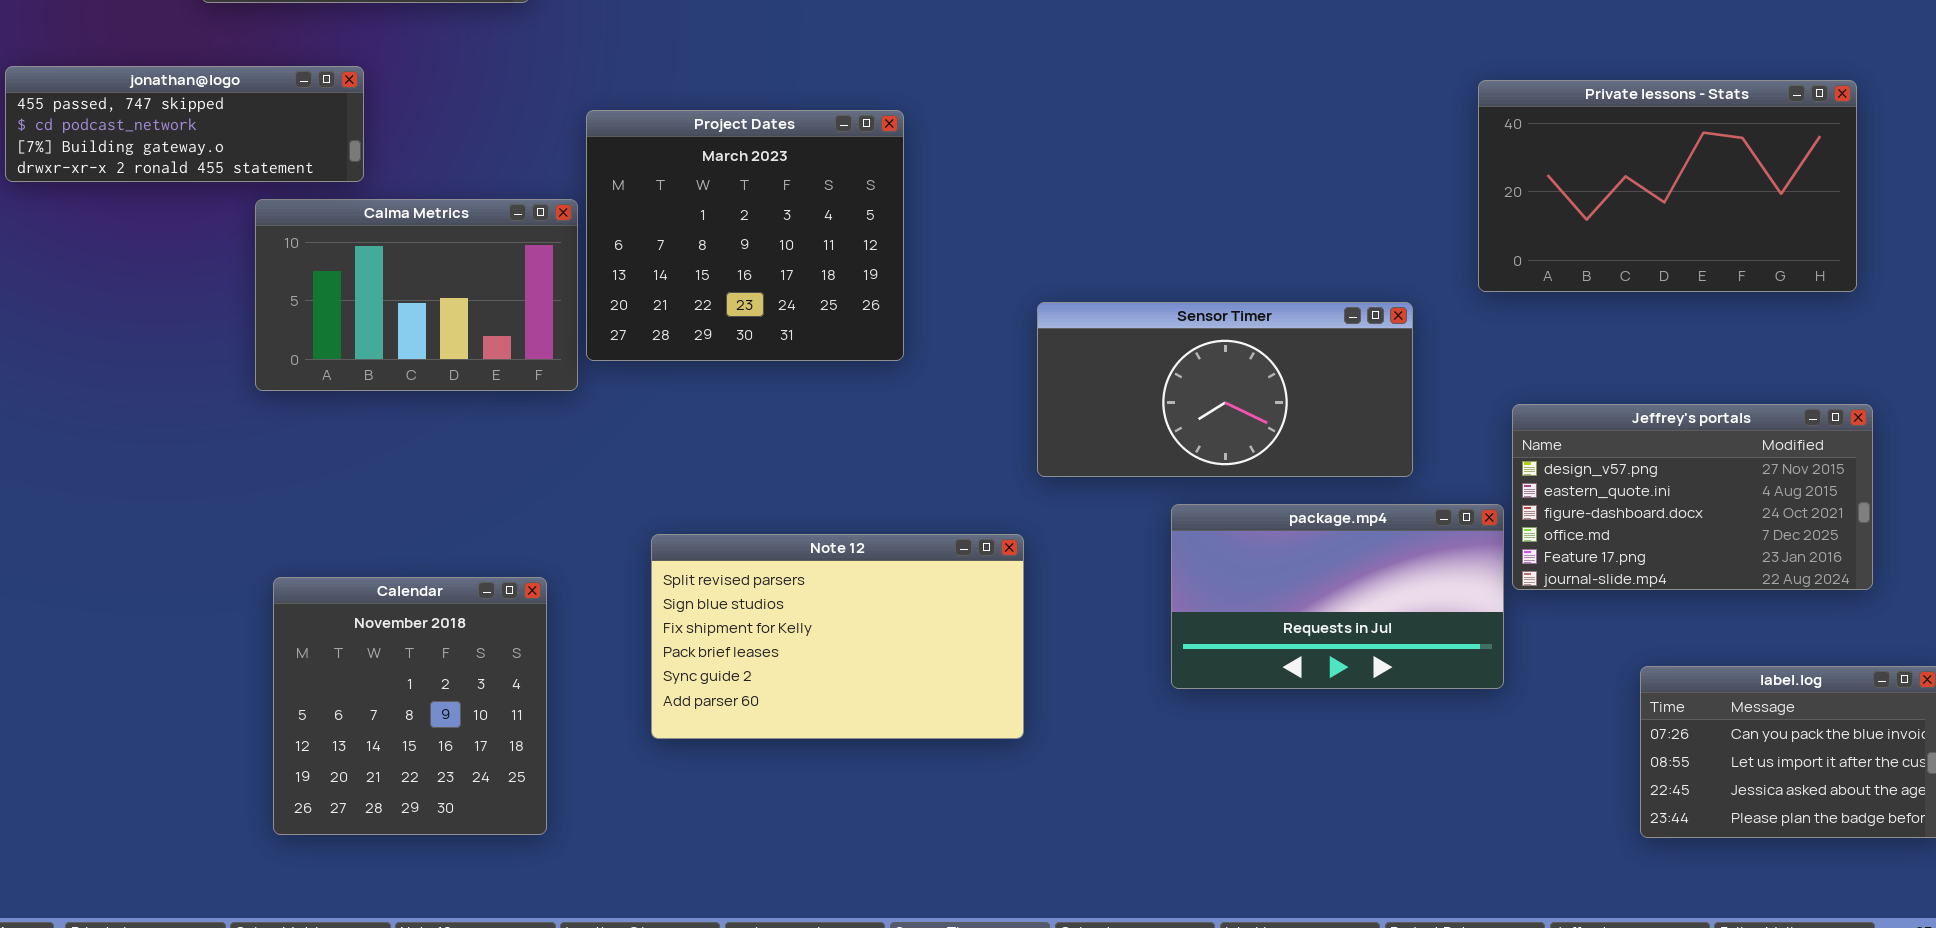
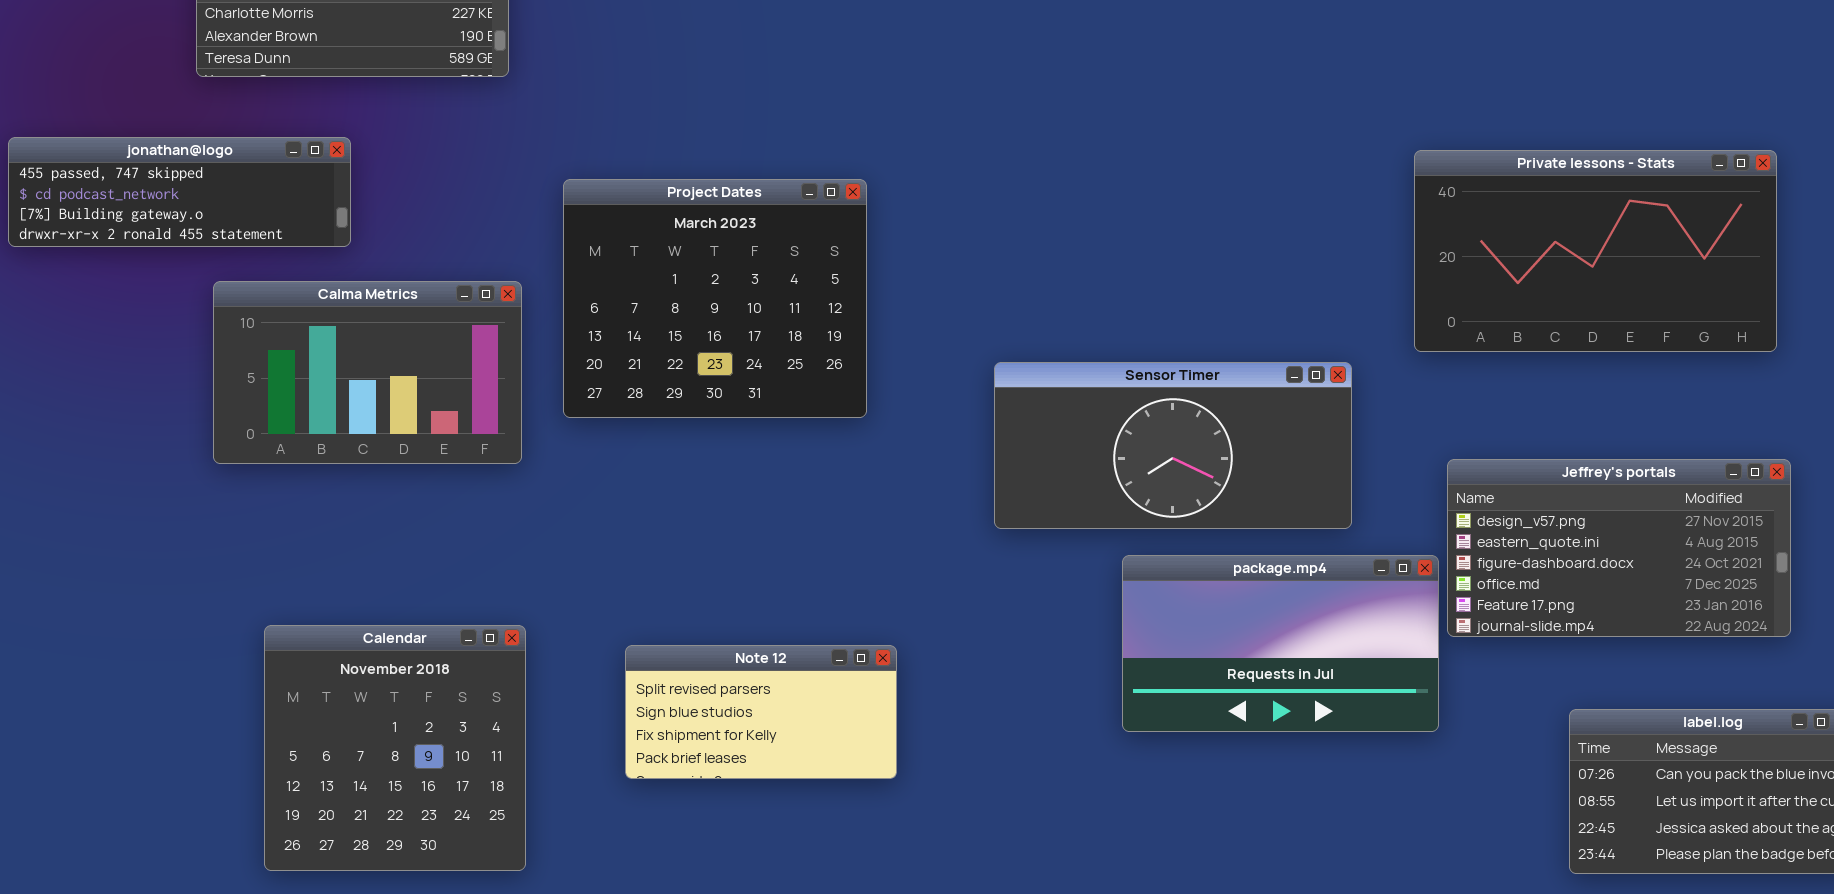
Calma Metrics: [255,199,578,391] -> [213,281,522,464], moved
Note 12: [651,534,1024,739] -> [625,645,897,779], resized

